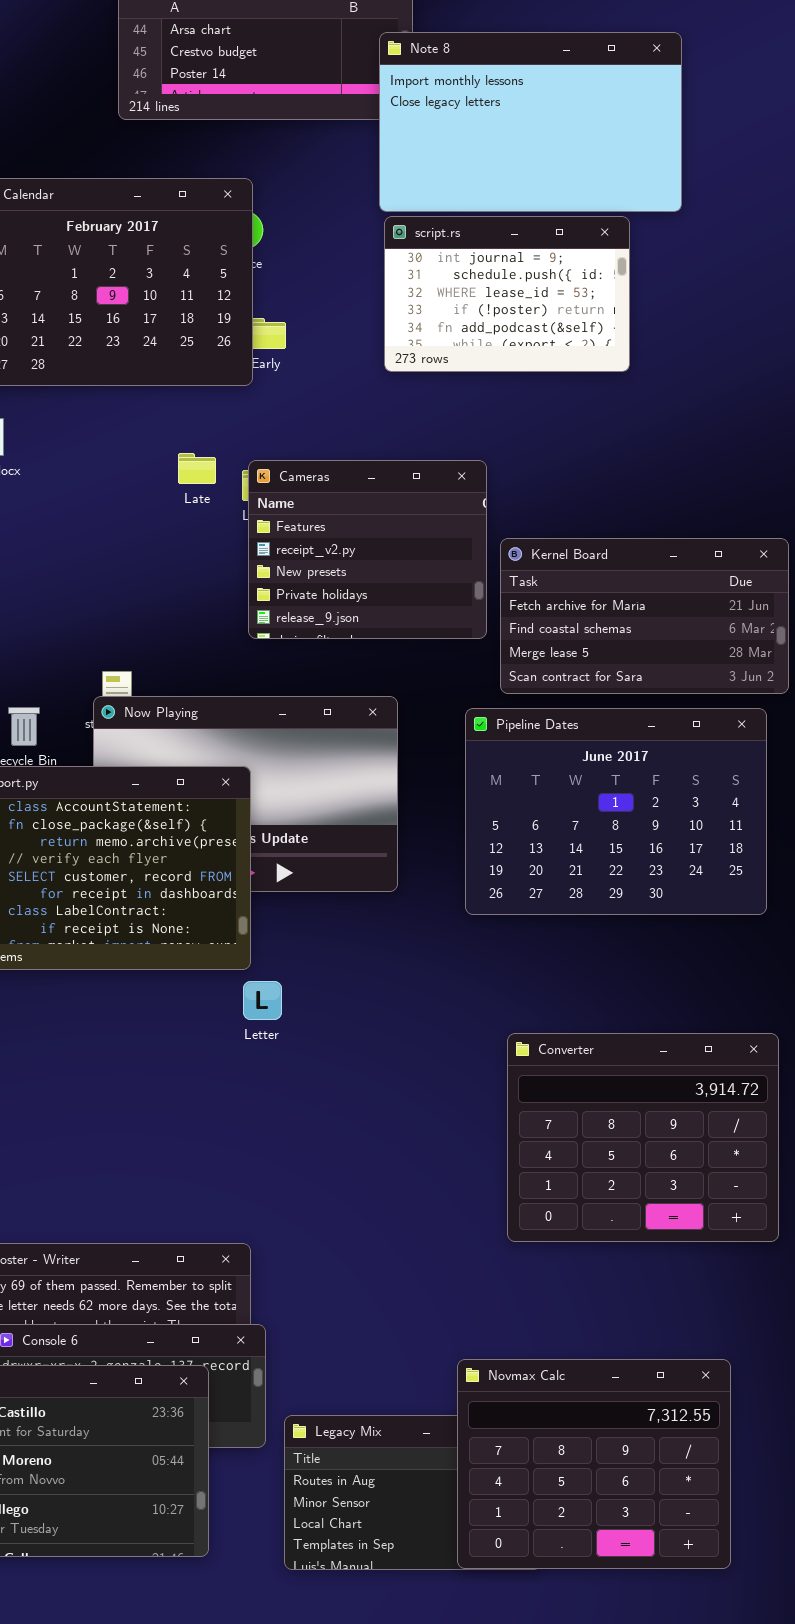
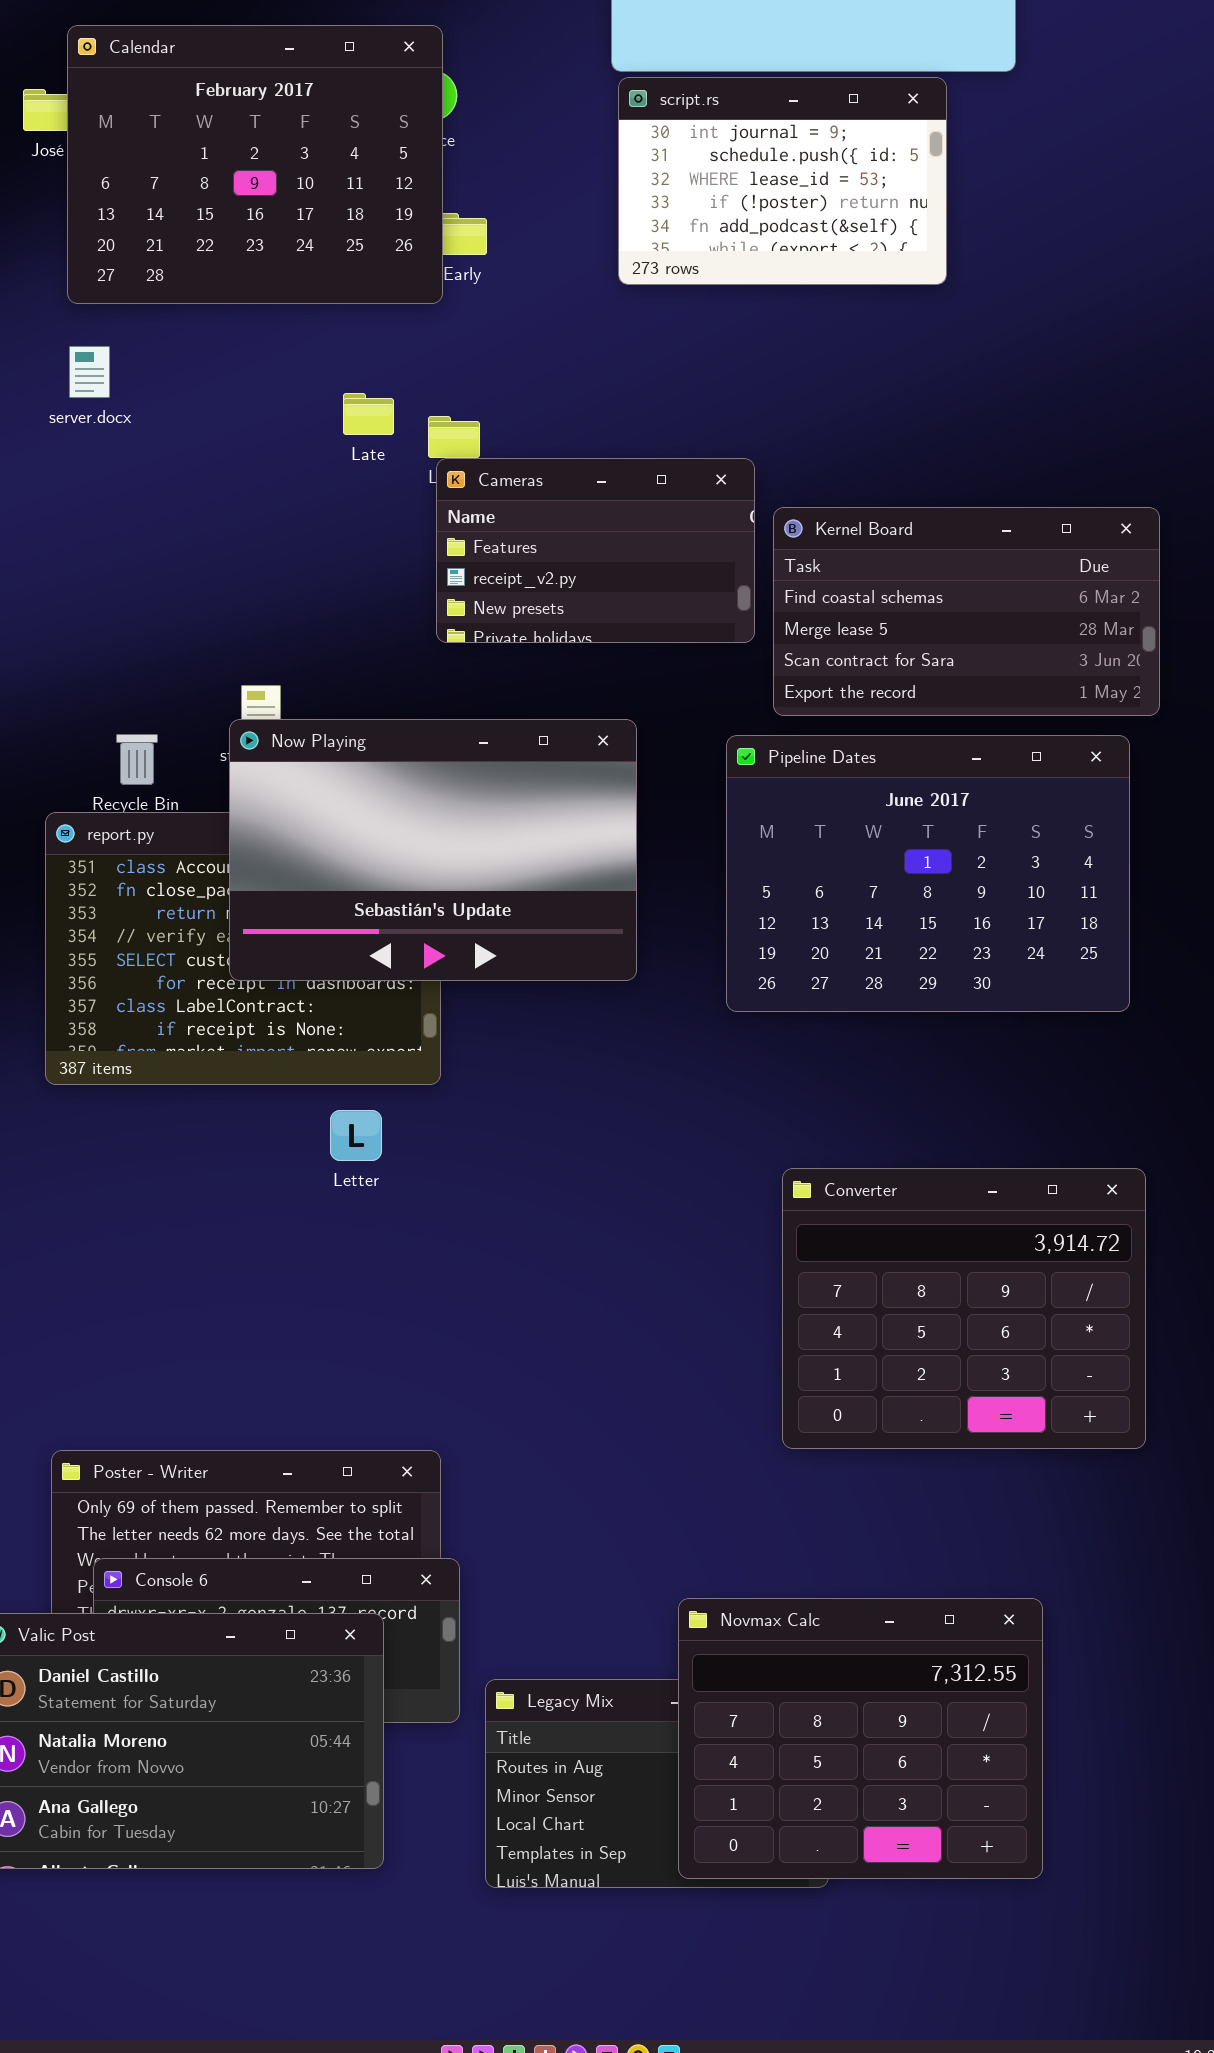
Cameras: [248,460,487,639] -> [436,458,755,643], resized
Kernel Board: [500,538,789,694] -> [773,507,1160,716], scrolled down 1 row
Now Playing: [93,696,398,892] -> [229,719,637,981], raised
Letter: [243,981,282,1020] -> [330,1110,382,1161], moved
Novmax Calc: [457,1359,731,1569] -> [678,1598,1043,1879], moved

